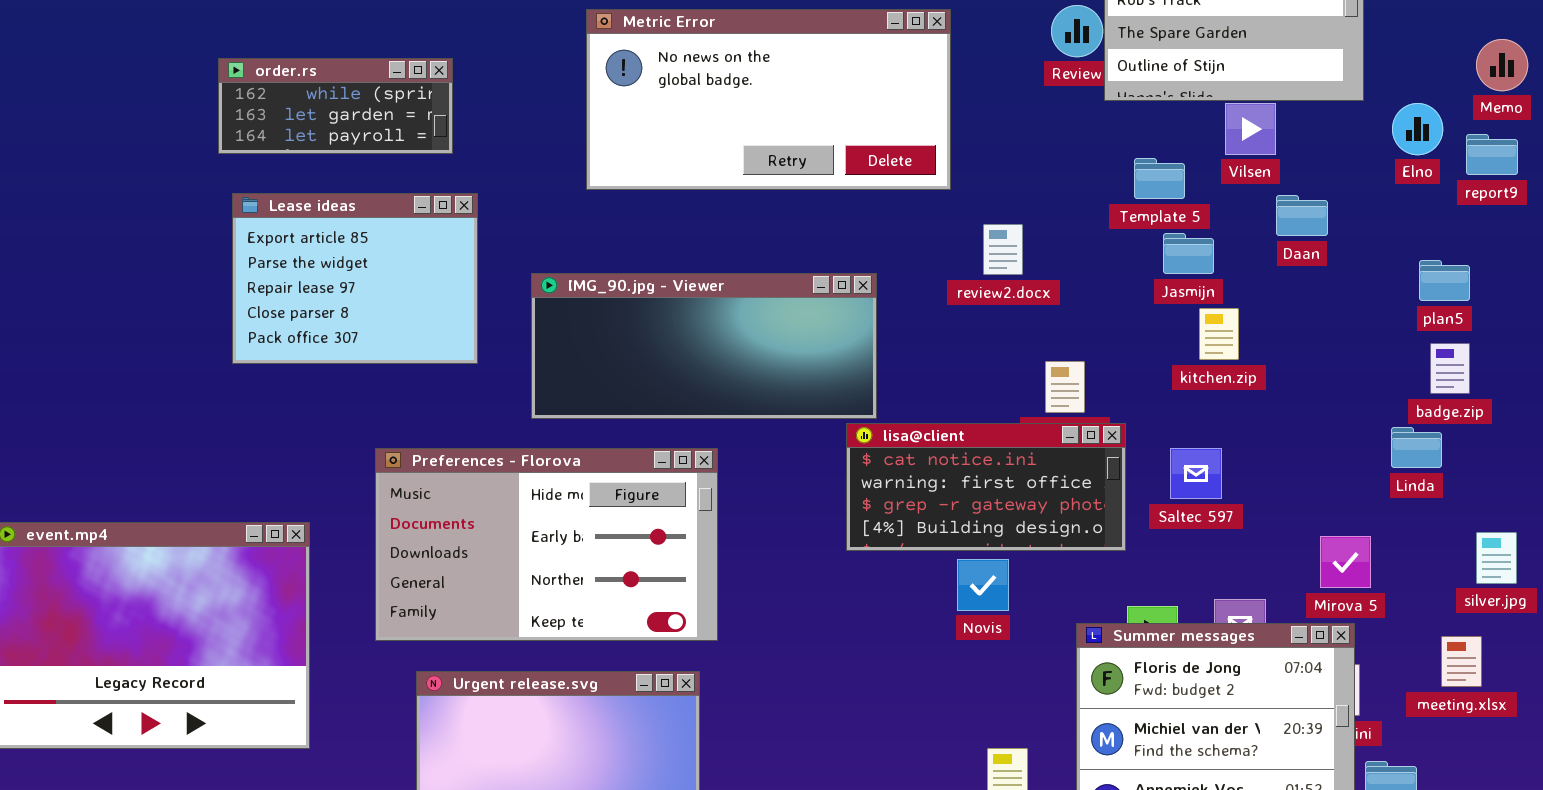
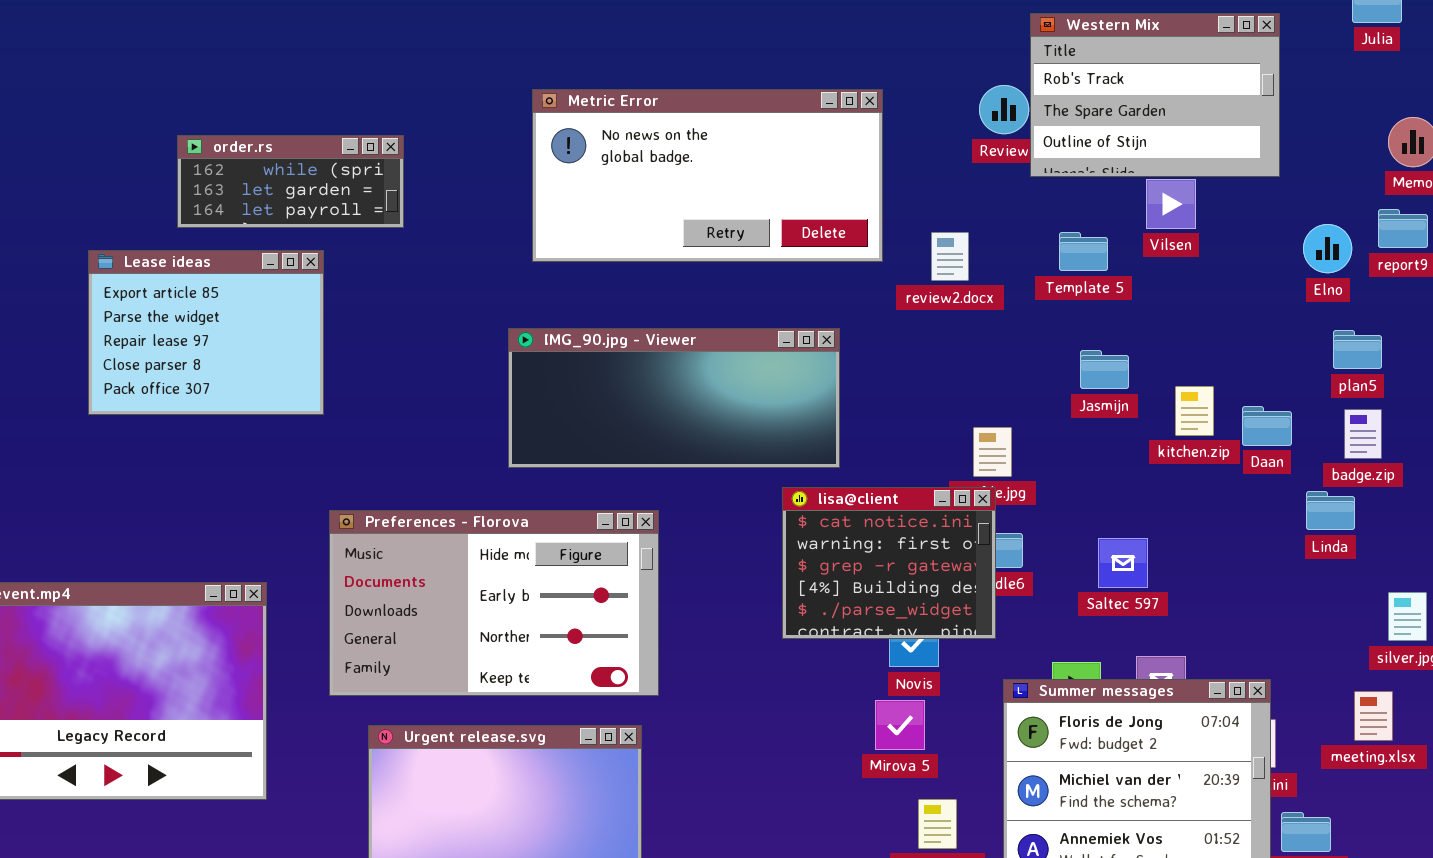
Elno: [1392,103,1443,155] -> [1303,224,1352,273], moved
Lease ideas: [232,193,478,364] -> [88,250,324,415], moved
Daan: [1276,195,1328,236] -> [1242,406,1292,446], moved
review2.docx: [983,224,1023,275] -> [931,232,969,281], moved
Jasmijn: [1163,233,1214,274] -> [1080,350,1129,389], moved
IMG_90.jpg - Viewer: [531,273,877,419] -> [508,328,840,468], moved
kitchen.zip: [1199,308,1239,360] -> [1175,386,1214,436], moved
lisa@client: [846,423,1126,551] -> [782,487,996,639], resized
Saltec 597: [1170,448,1222,499] -> [1098,538,1148,588], moved
Mirova 5: [1320,536,1371,588] -> [875,700,925,750], moved

